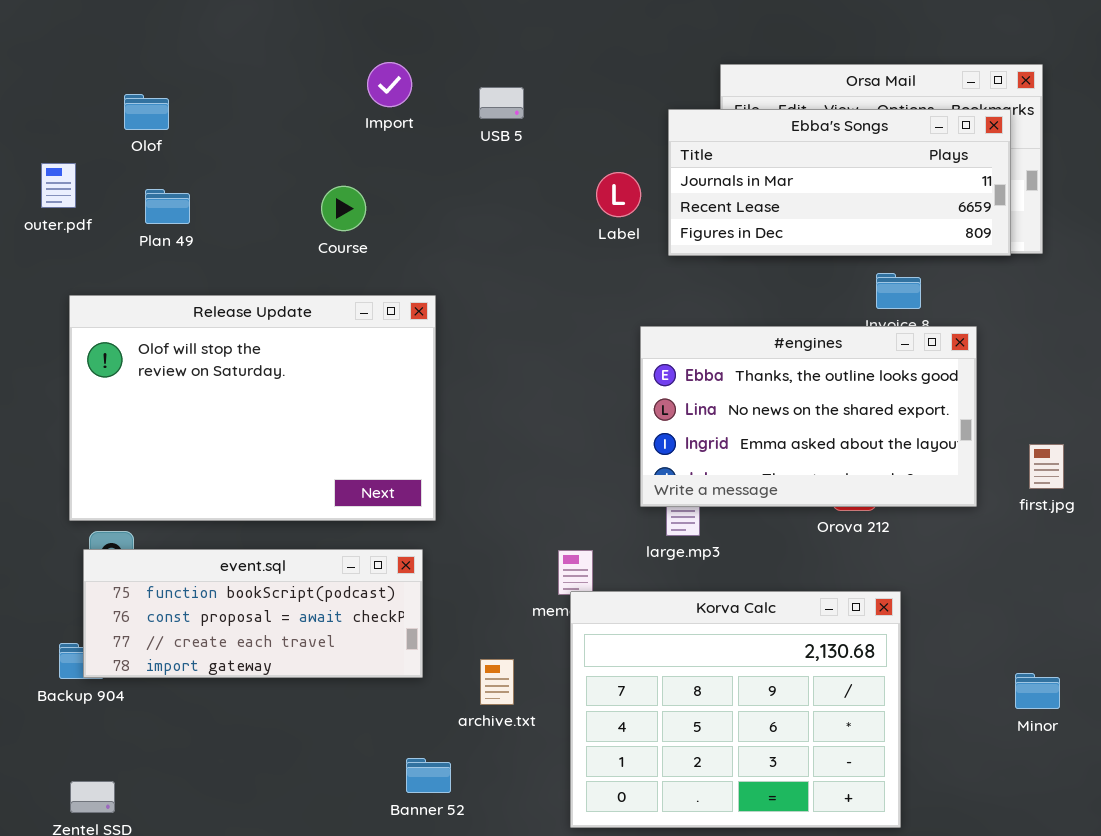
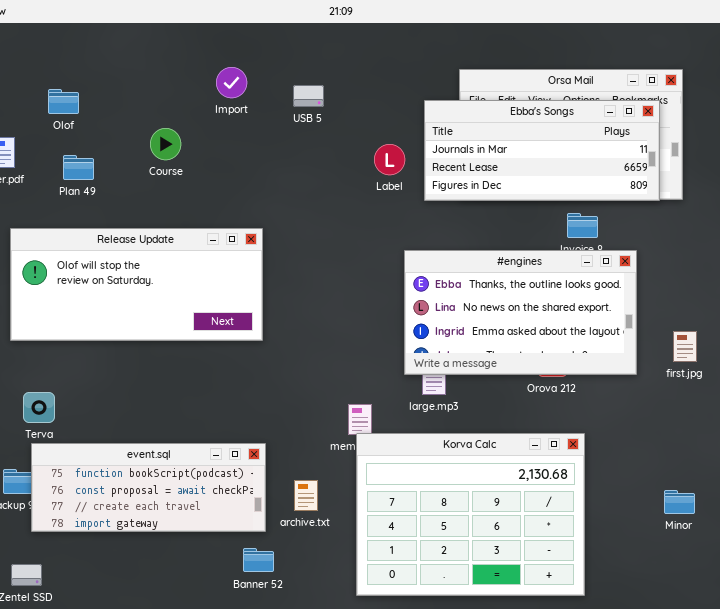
Course: [321,186,366,231] -> [150,128,181,160], moved
Release Update: [69,295,436,521] -> [10,228,263,341], resized
event.sql: [83,549,423,678] -> [31,443,266,532], moved

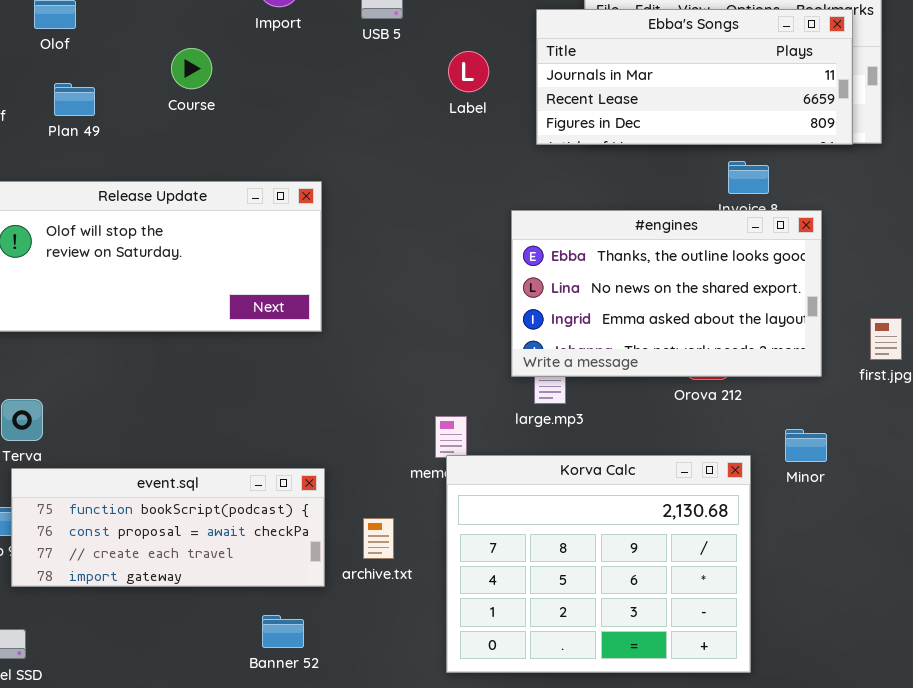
Label: [374,144,405,175] -> [448,51,489,92], moved
Minor: [664,490,695,514] -> [785,429,827,462], moved
Banner 52: [243,548,274,572] -> [262,615,304,648], moved

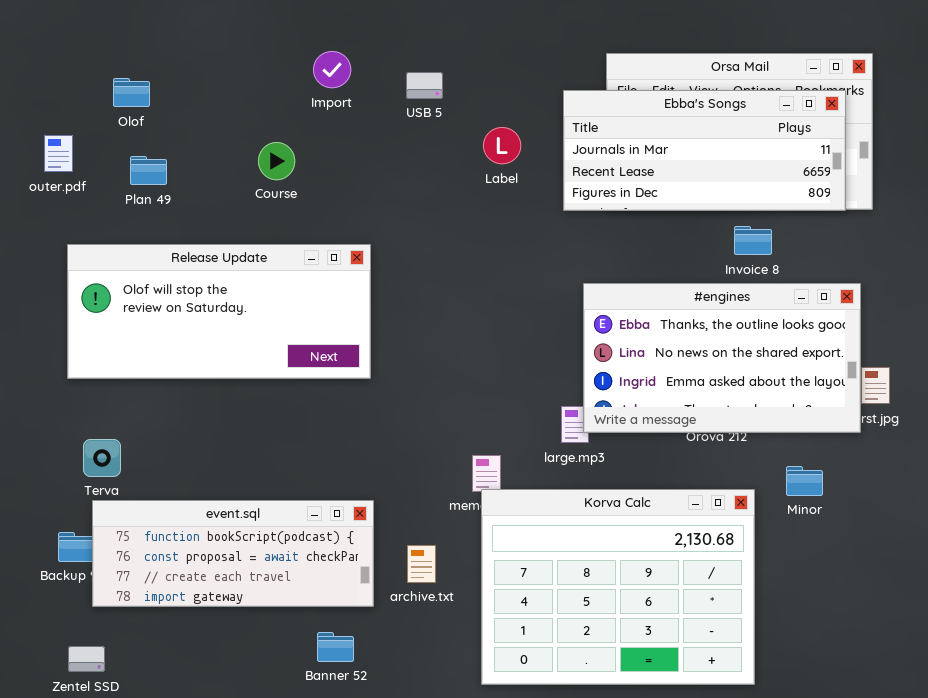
Course: [171,48,212,89] -> [258,142,295,180], moved
#engines: [511,210,822,377] -> [583,283,861,433], moved

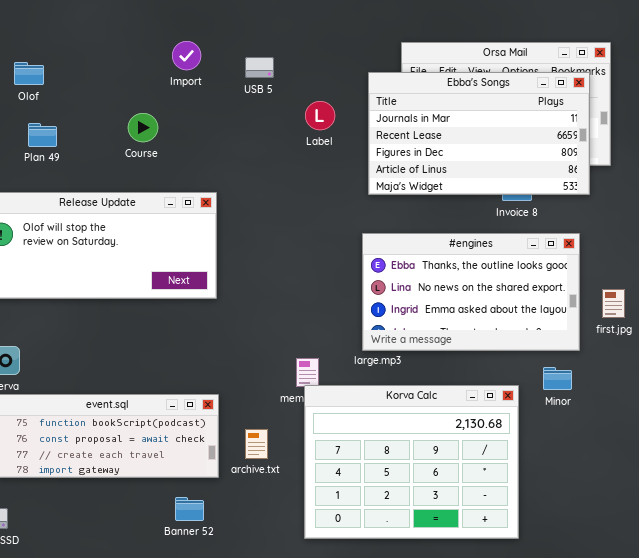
Ebba's Songs: [563,90,846,211] -> [368,72,590,195], resized
#engines: [583,283,861,433] -> [362,233,580,351], moved

